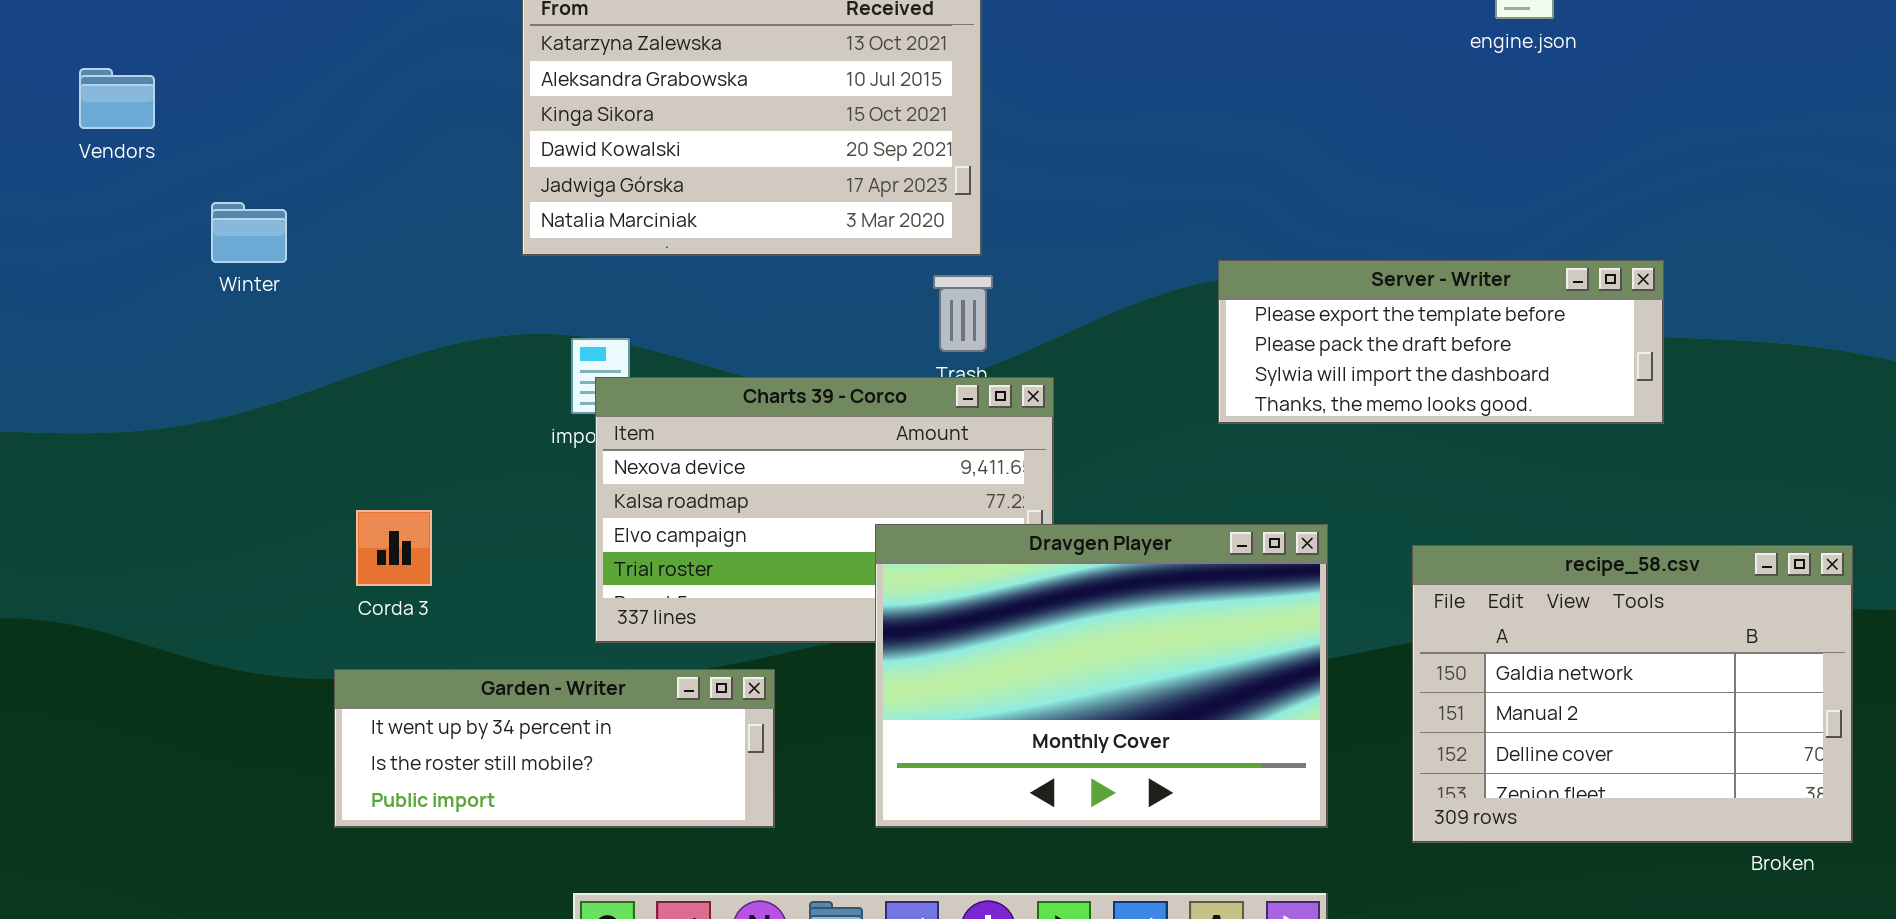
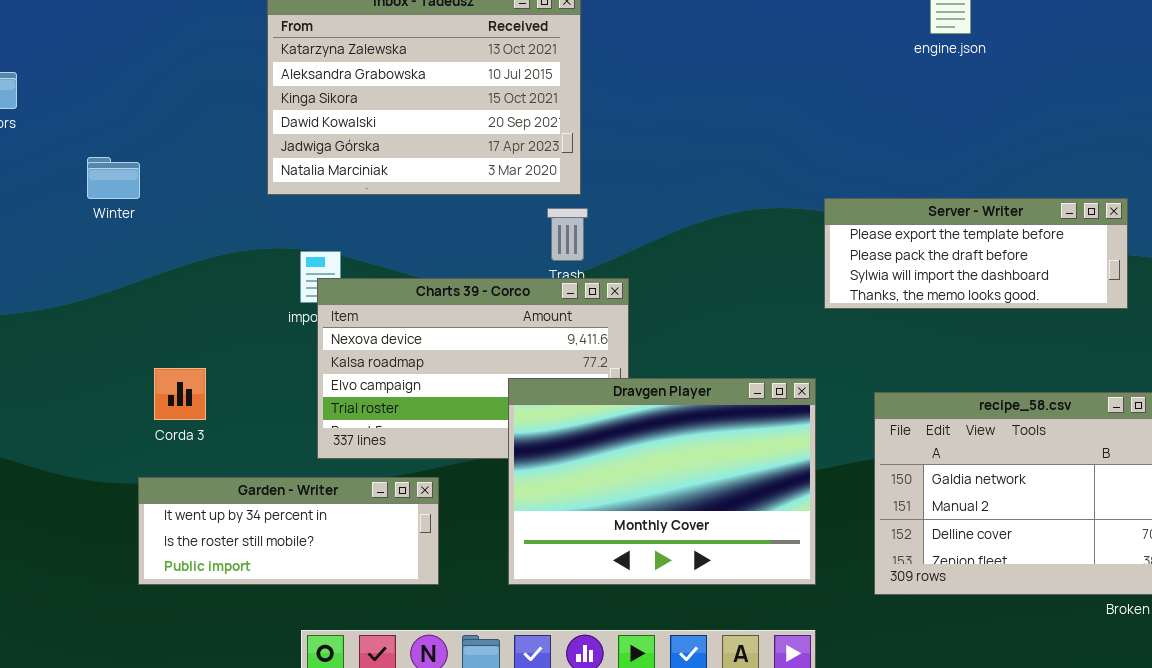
Winter: [211,202,287,263] -> [87,157,140,199], moved
Server - Writer: [1218,260,1664,424] -> [824,198,1128,309], moved

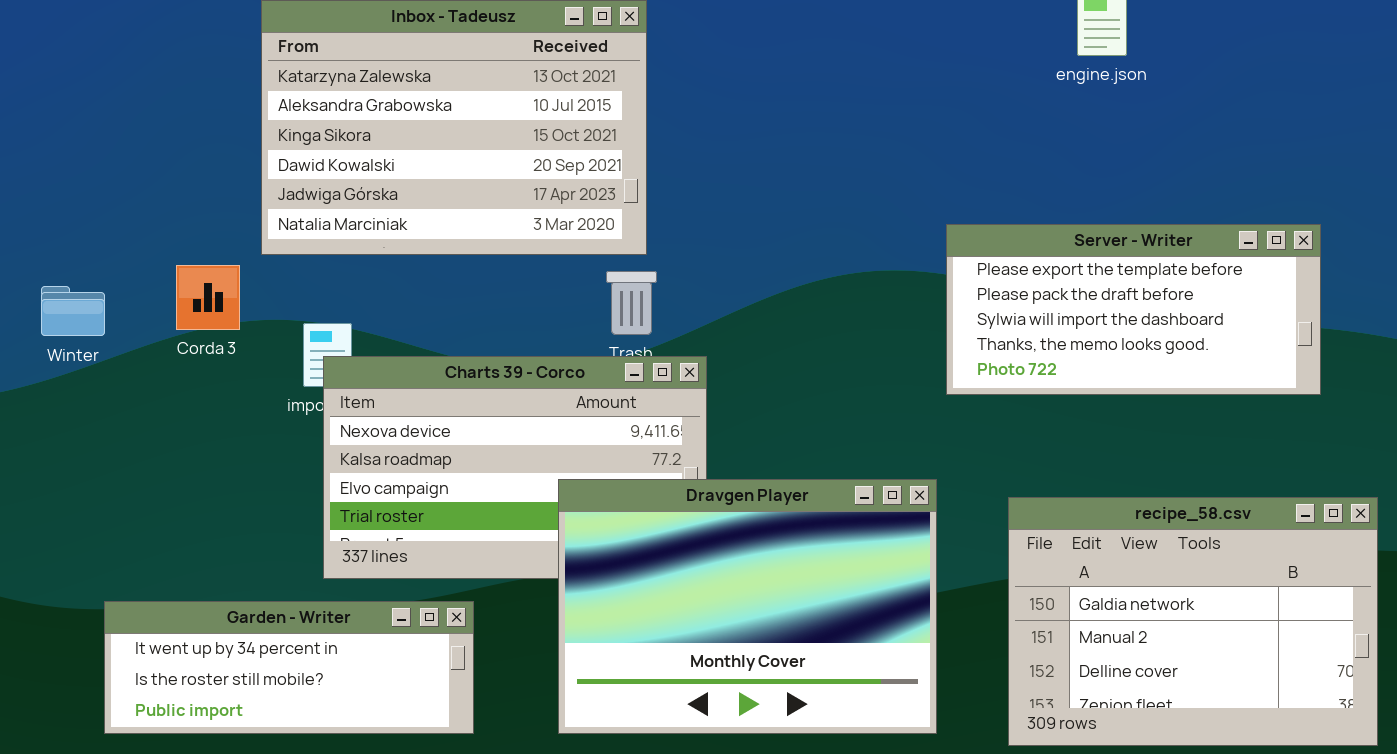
Winter: [87,157,140,199] -> [41,286,105,336], moved
Server - Writer: [824,198,1128,309] -> [946,224,1321,395], resized
Corda 3: [154,368,206,420] -> [176,265,240,330], moved

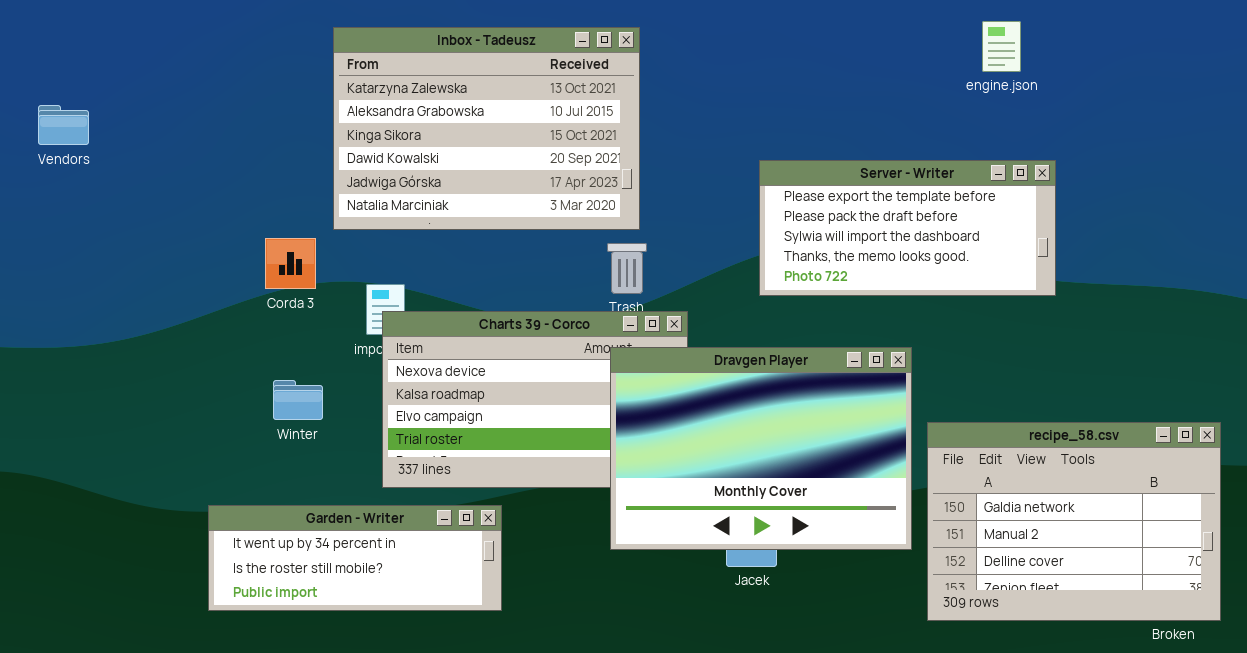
Server - Writer: [946,224,1321,395] -> [759,160,1056,296], moved
Winter: [41,286,105,336] -> [273,380,323,420], moved
Dravgen Player: [558,479,937,734] -> [610,347,912,550], moved

